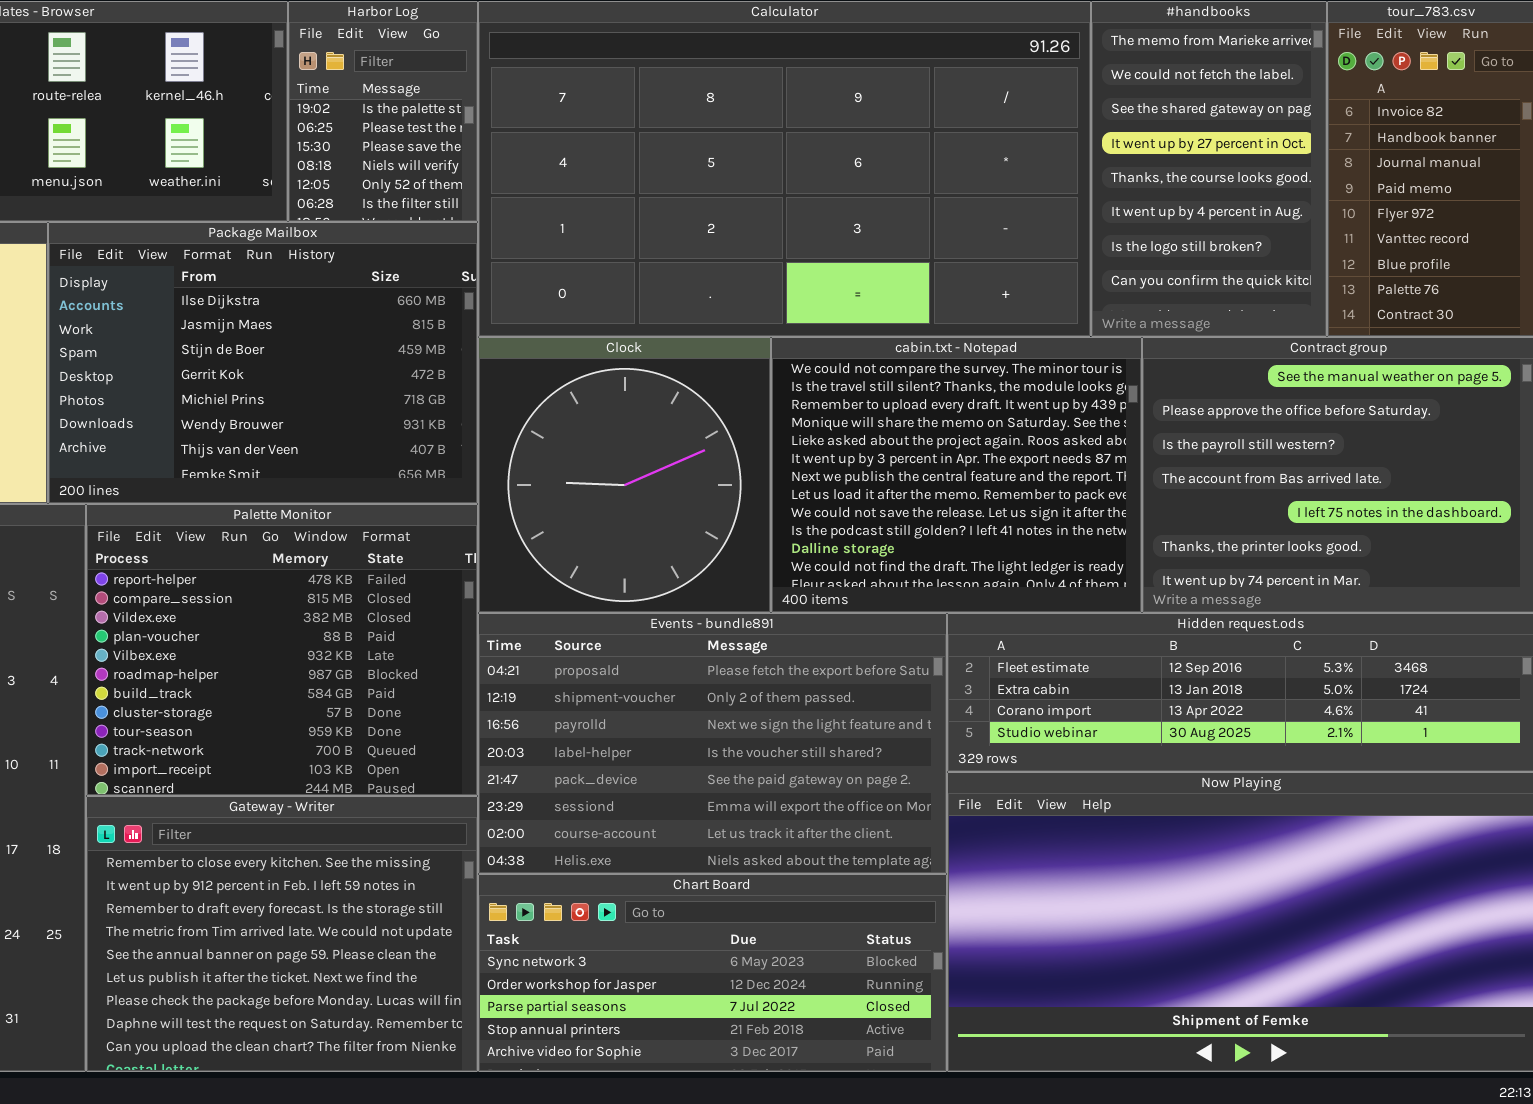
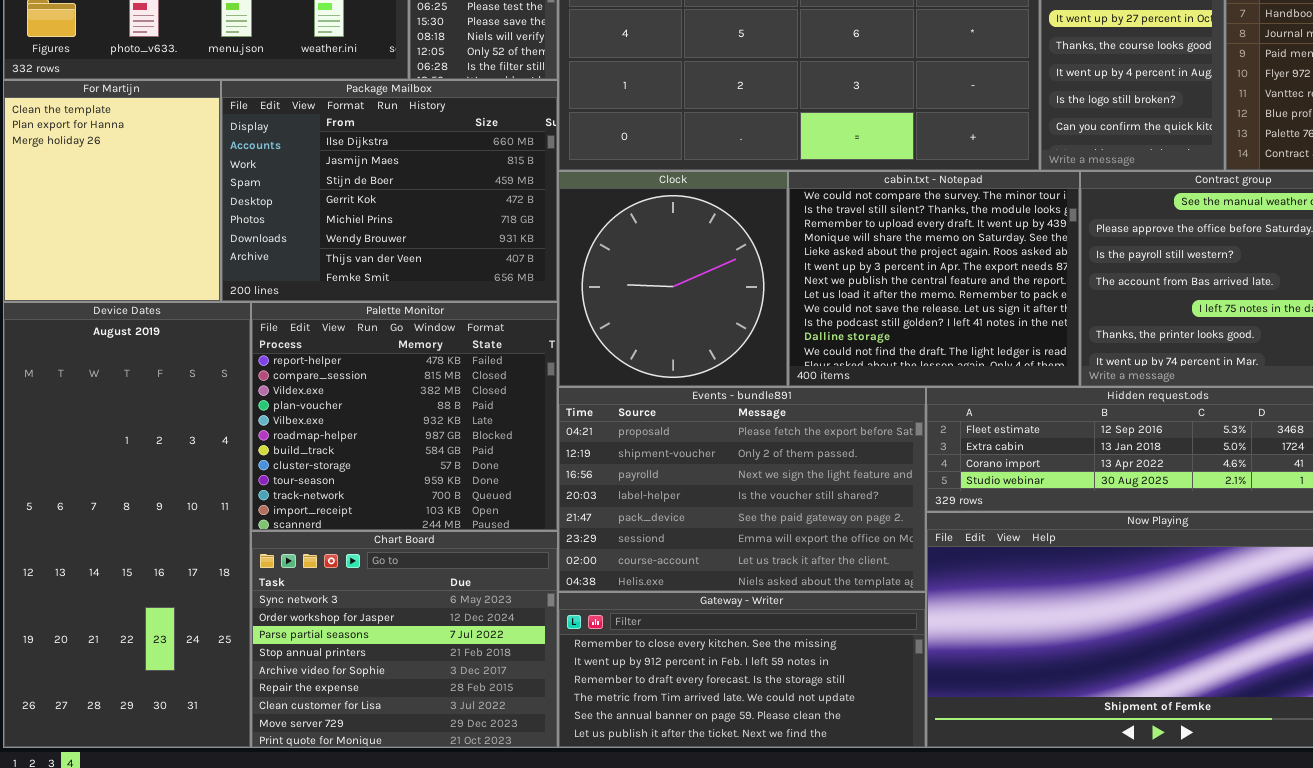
Gateway - Writer: [86,796,478,1072] -> [558,592,926,748], moved, resized
Chart Board: [478,874,947,1072] -> [251,531,558,748], moved, resized

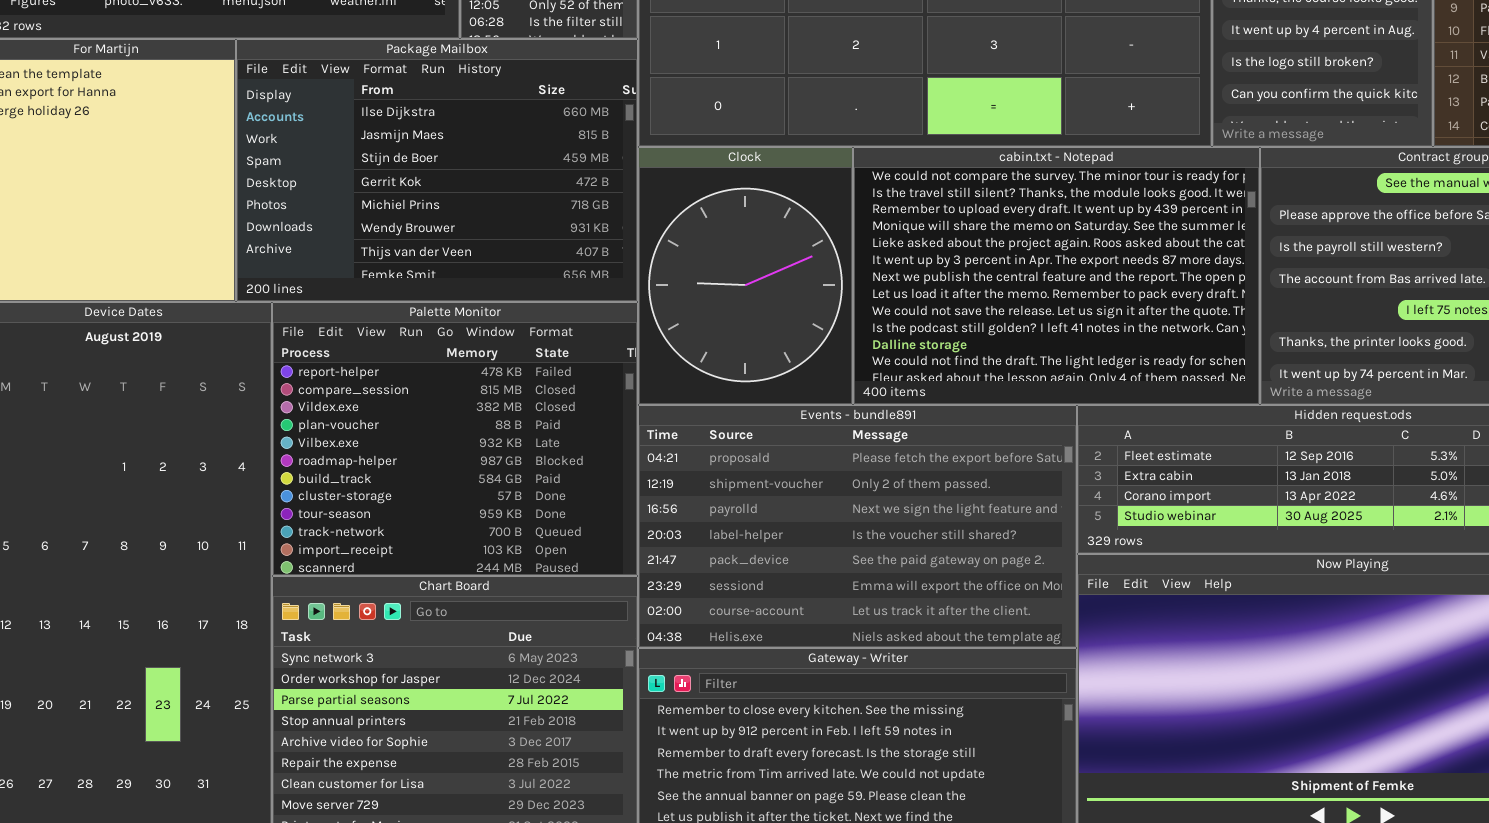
Clock: [558,171,788,387] -> [638,147,853,405], resized
cabin.txt - Notepad: [788,171,1080,387] -> [853,147,1260,405], resized

